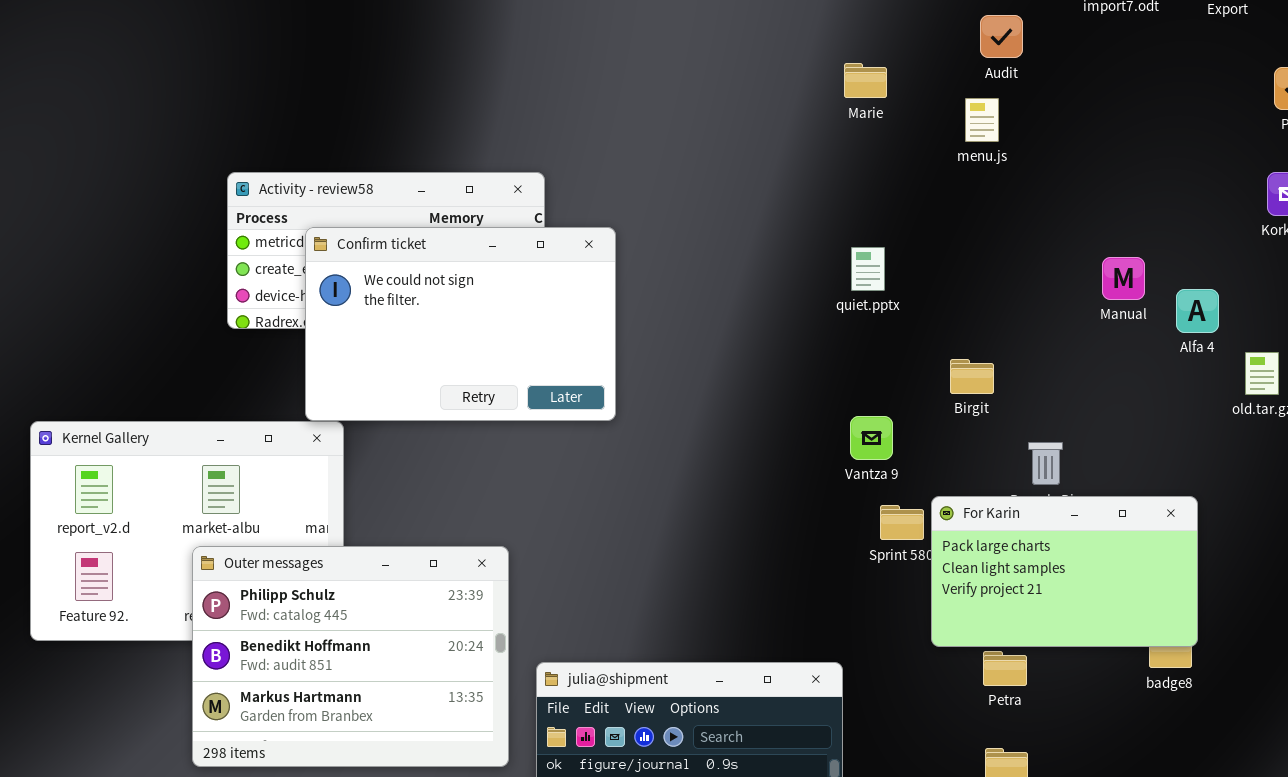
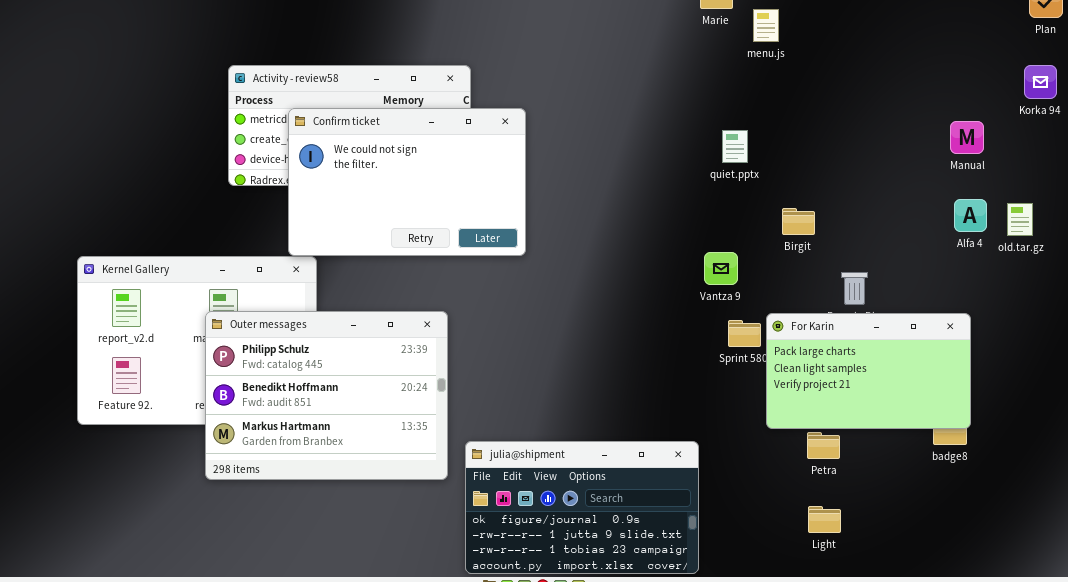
menu.js: [965,98,999,142] -> [753,9,779,42], moved
quiet.pptx: [851,247,885,291] -> [722,130,748,163], moved
Manual: [1102,257,1145,300] -> [950,121,984,154], moved
Alfa 4: [1176,289,1219,333] -> [954,199,987,232], moved
Outer messages: [192,546,509,767] -> [205,311,448,480], moved

